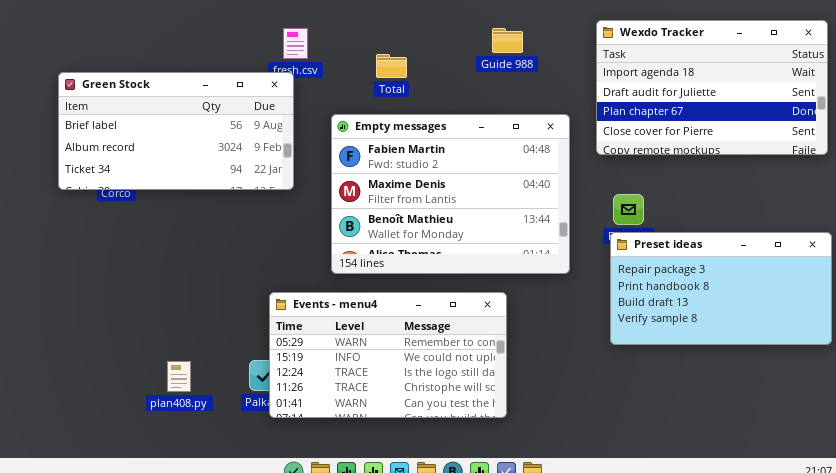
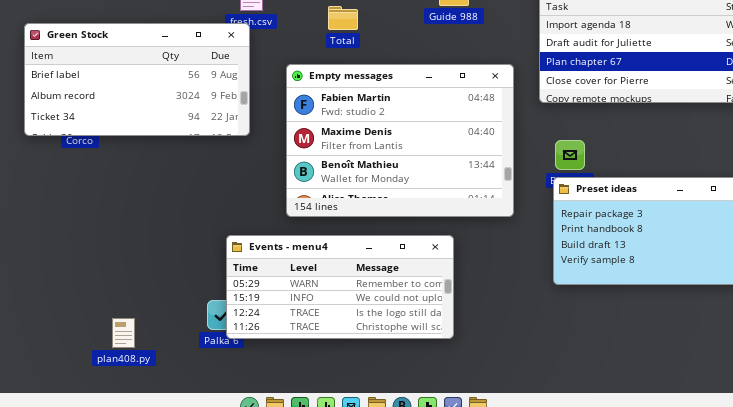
Events - menu4: [269,292,507,418] -> [226,235,454,339], resized
plan408.py: [167,361,191,392] -> [112,318,135,348], moved

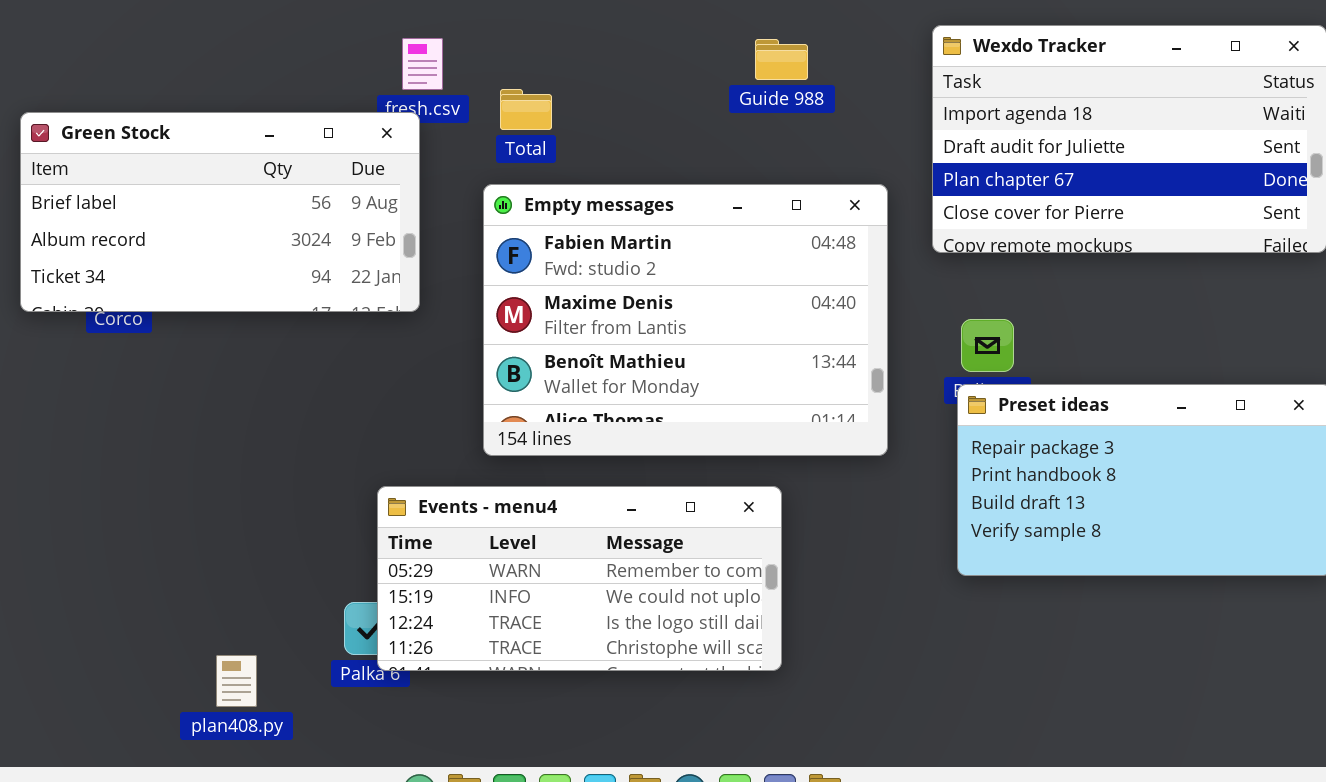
Total: [328,6,358,30] -> [500,89,552,130], moved
plan408.py: [112,318,135,348] -> [216,655,257,707], moved

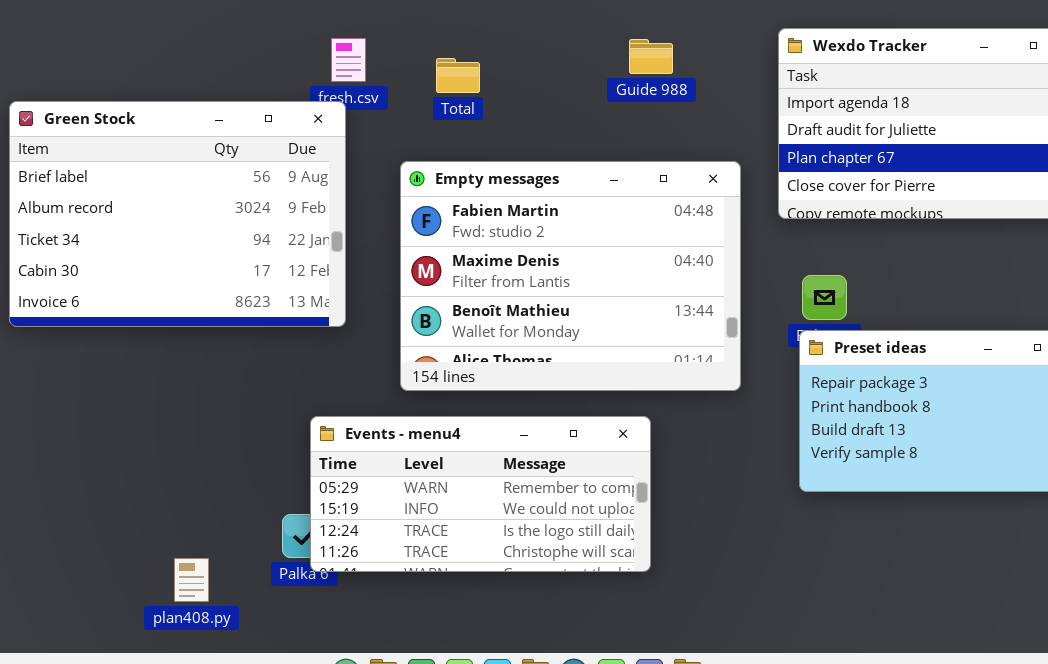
Total: [500,89,552,130] -> [436,58,480,93], moved
Green Stock: [20,112,420,312] -> [9,101,346,327], resized

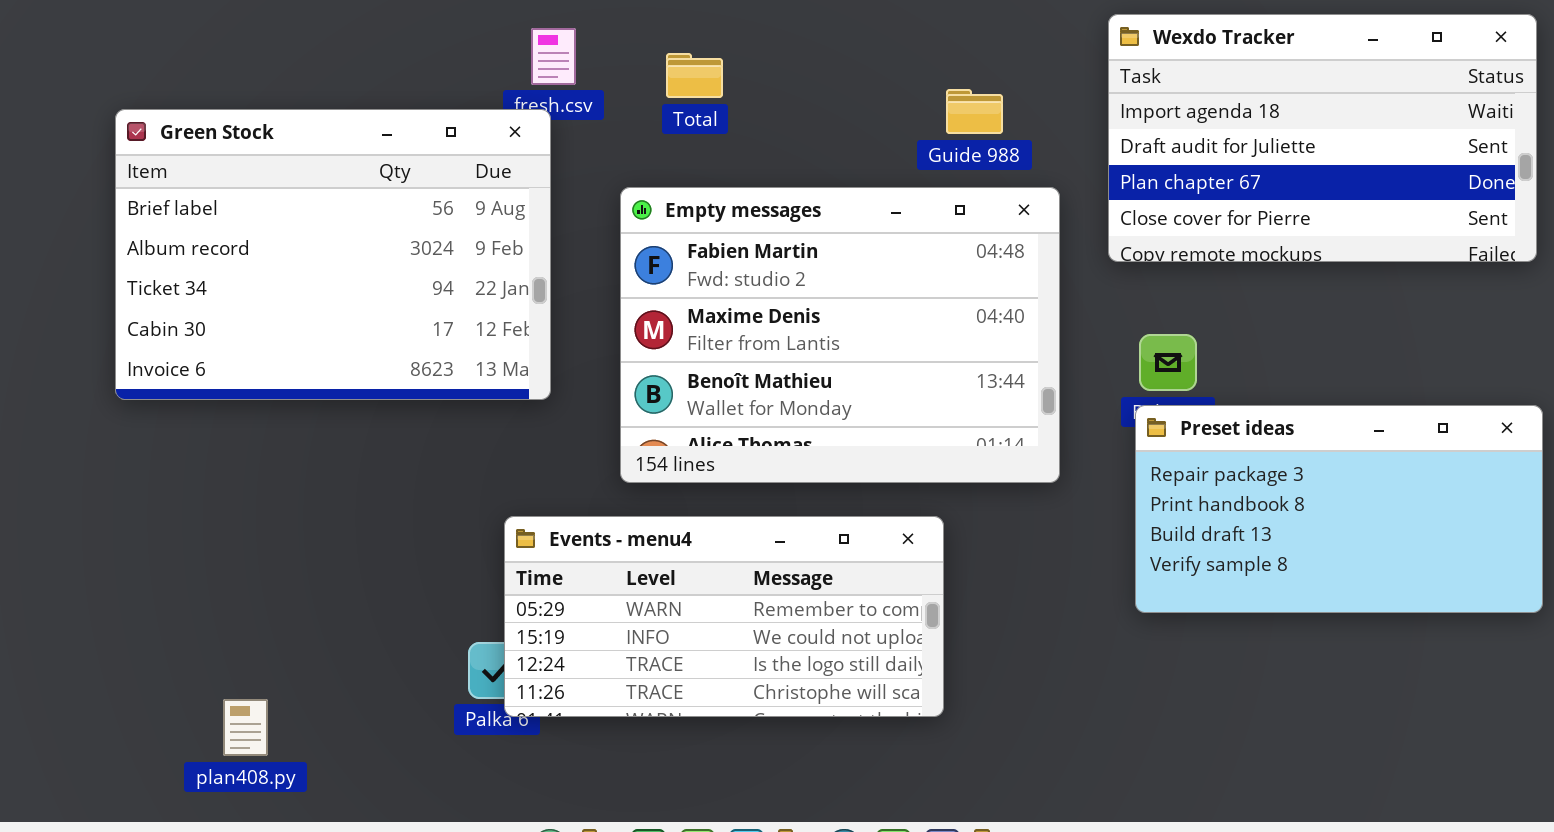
Guide 988: [629,39,673,74] -> [946,89,1003,134], moved
plan408.py: [174,558,209,602] -> [223,699,268,756], moved

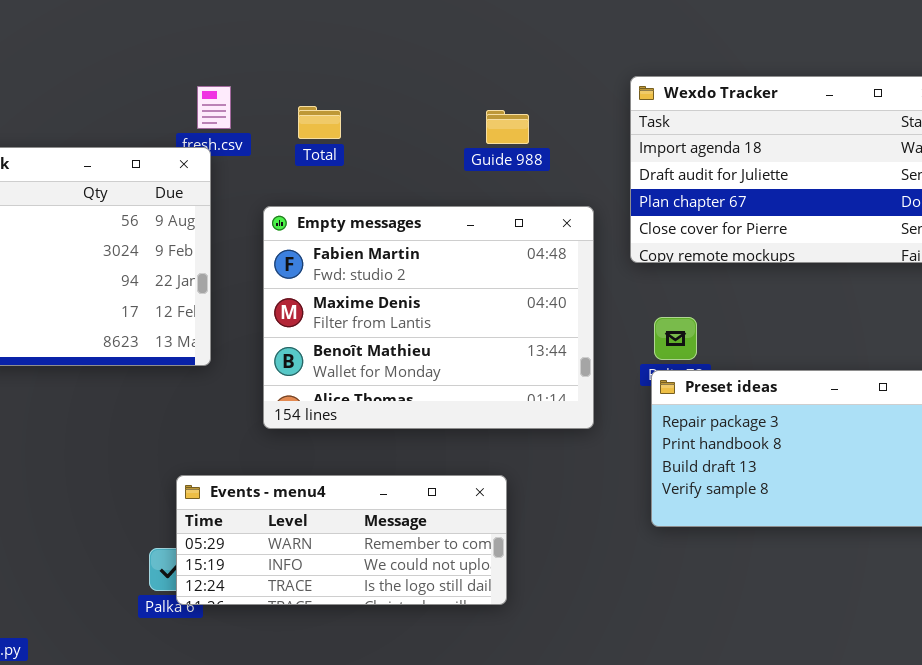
Guide 988: [946,89,1003,134] -> [486,110,529,144], moved
Events - menu4: [504,516,944,717] -> [176,475,507,605], resized

